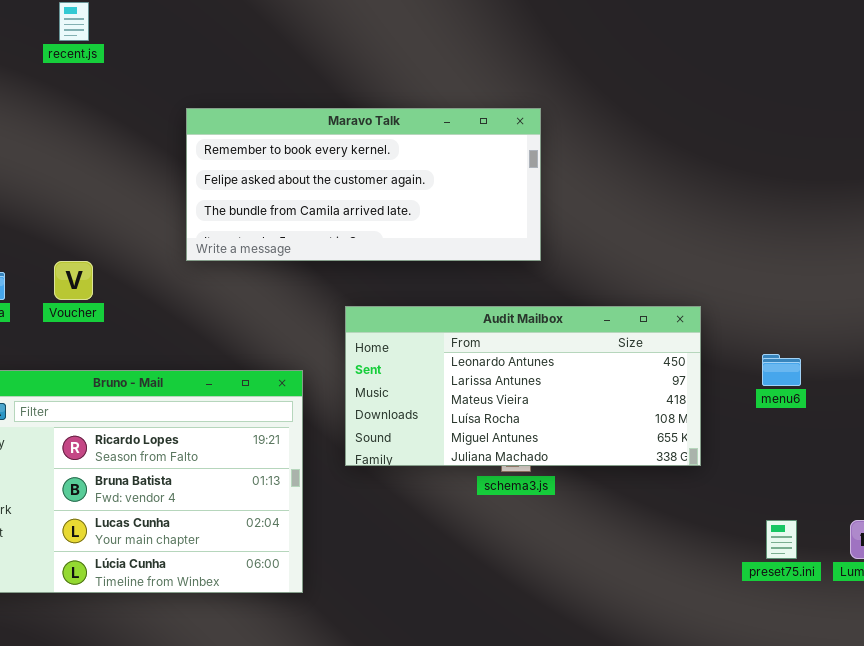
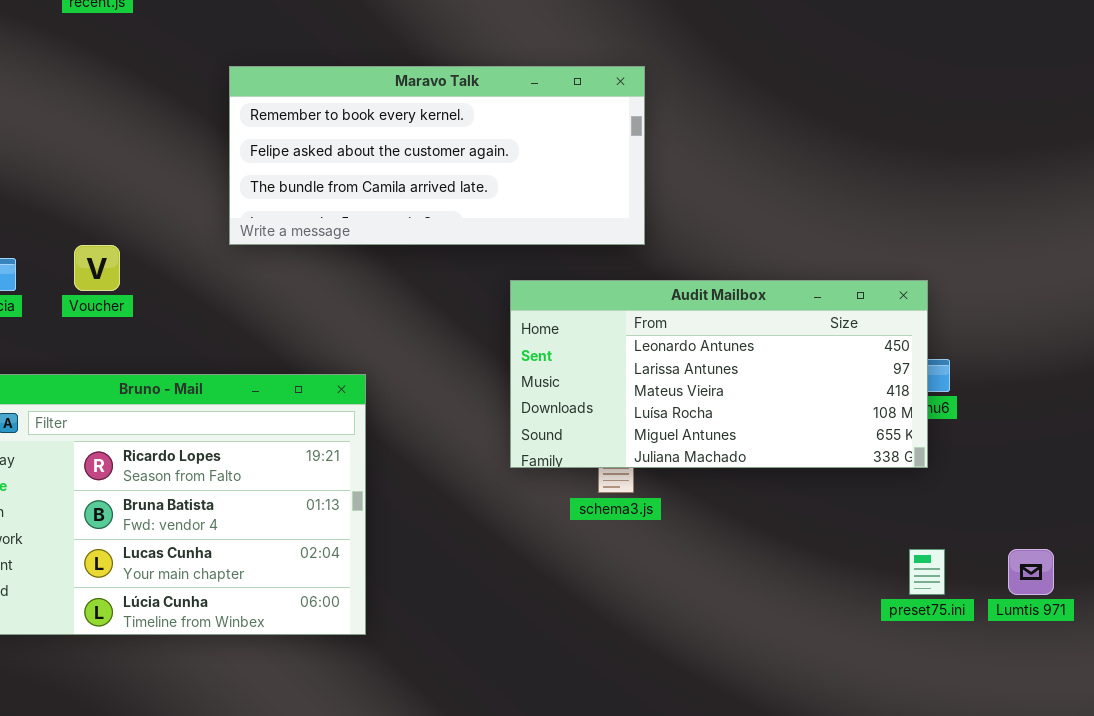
Audit Mailbox: [345,306,701,466] -> [510,280,928,468], moved

